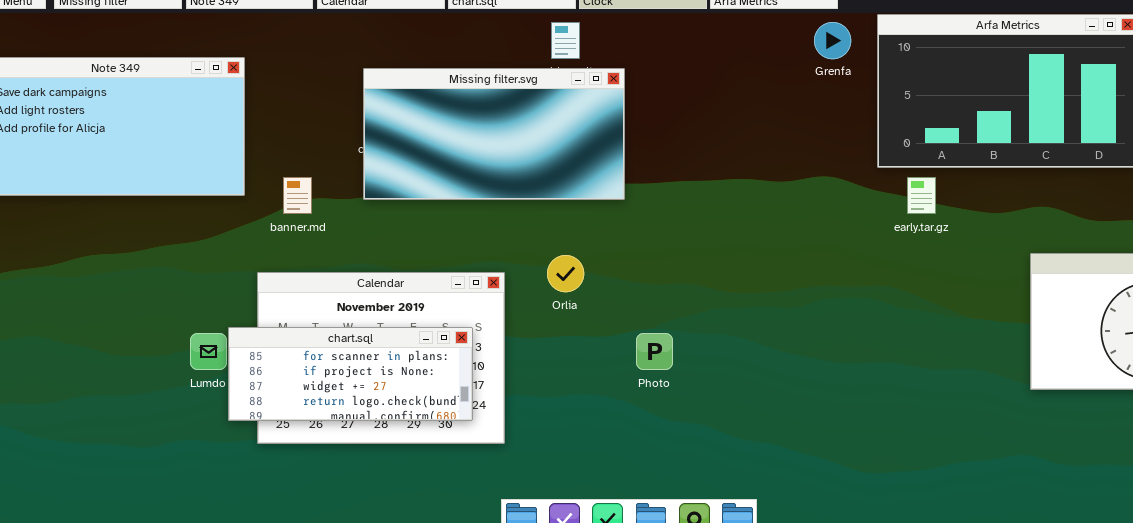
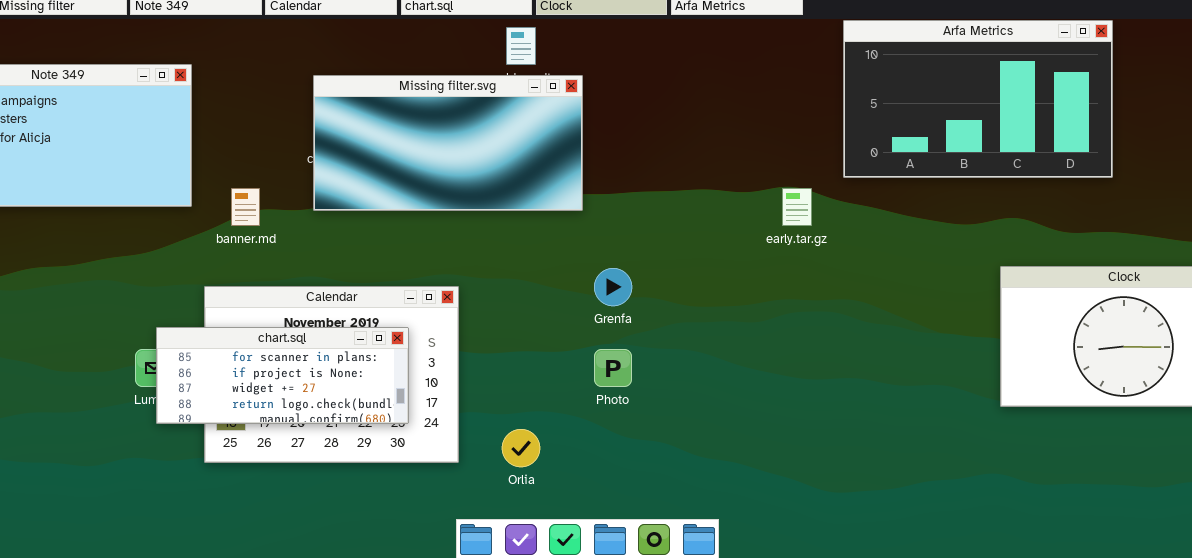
Grenfa: [814,22,851,59] -> [594,268,632,306], moved
early.tar.gz: [907,177,936,214] -> [782,188,812,226], moved
Orlia: [547,255,584,292] -> [502,429,540,467], moved
chart.sql: [228,327,473,421] -> [156,327,409,424], moved

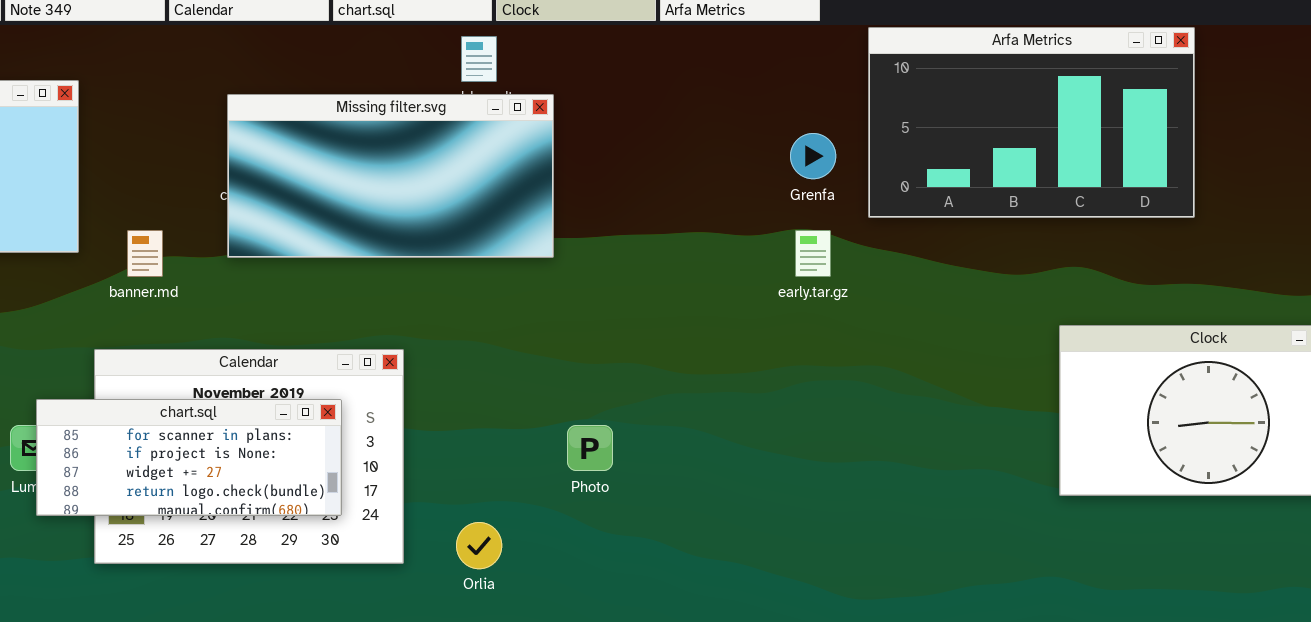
Grenfa: [594,268,632,306] -> [790,133,836,179], moved

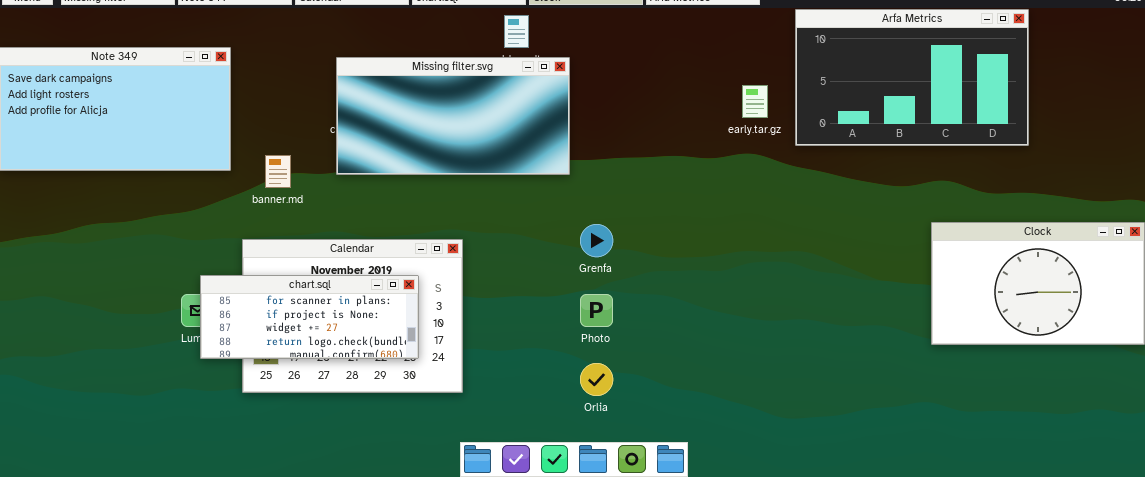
Grenfa: [790,133,836,179] -> [580,224,613,257], moved
early.tar.gz: [795,230,831,277] -> [742,85,768,118], moved
Orlia: [456,522,502,569] -> [580,363,613,396], moved

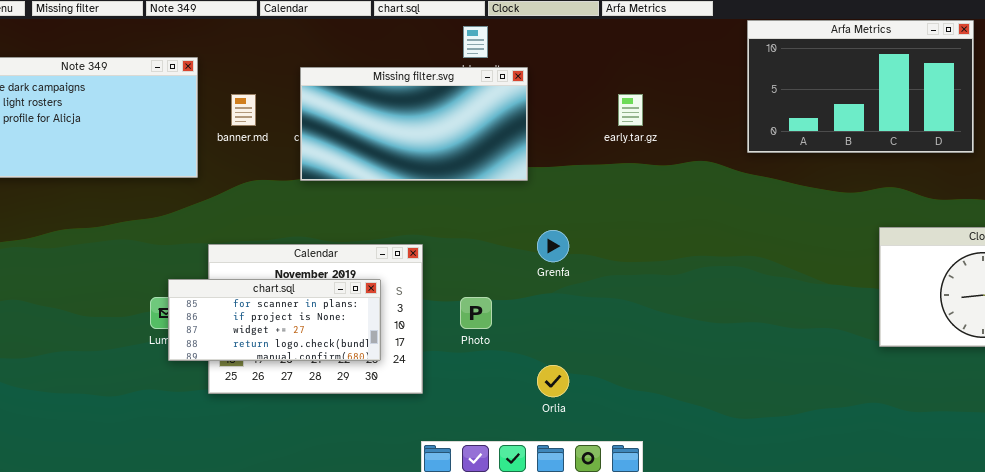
early.tar.gz: [742,85,768,118] -> [618,94,643,126], moved
banner.md: [265,155,291,188] -> [231,94,256,126], moved
Photo: [580,294,613,327] -> [460,297,492,329], moved

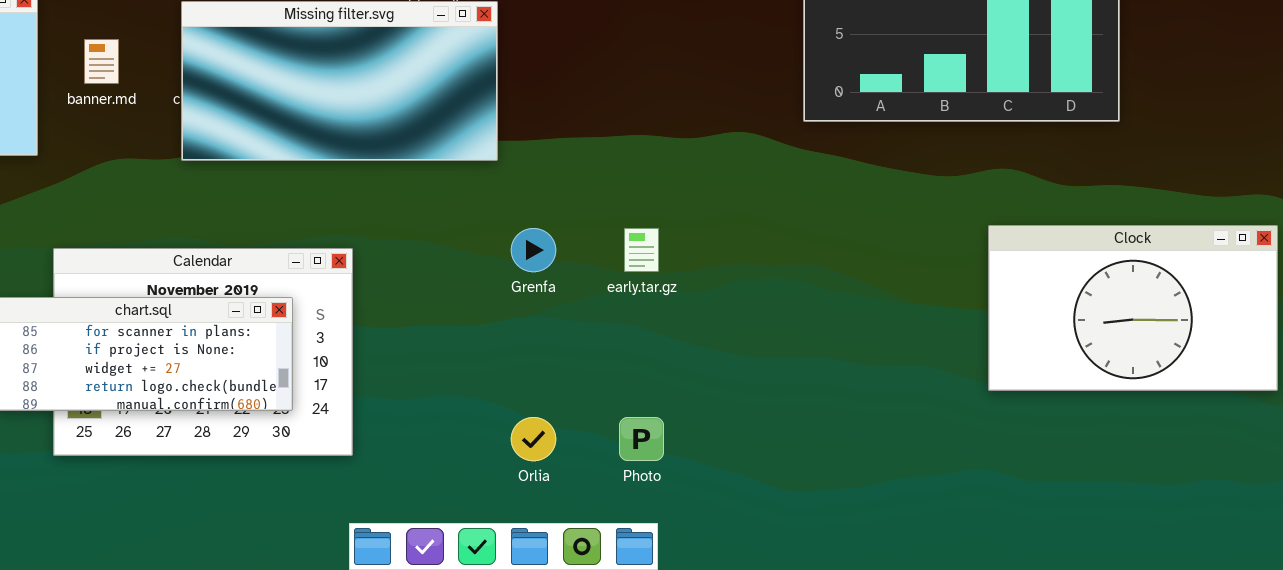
early.tar.gz: [618,94,643,126] -> [624,228,659,272], moved
Photo: [460,297,492,329] -> [619,417,664,461], moved

